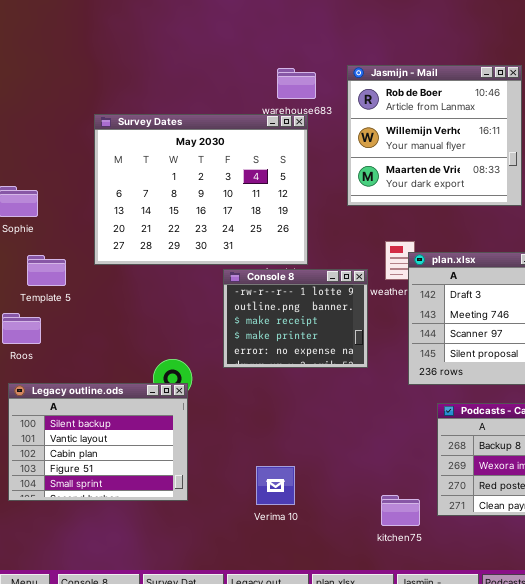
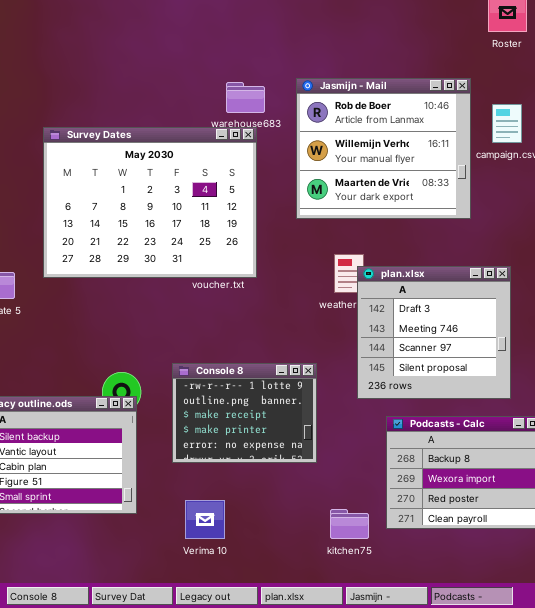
Console 8: [223,269,368,368] -> [172,363,317,463], moved
Verima 10: [256,466,295,505] -> [185,500,225,539], moved

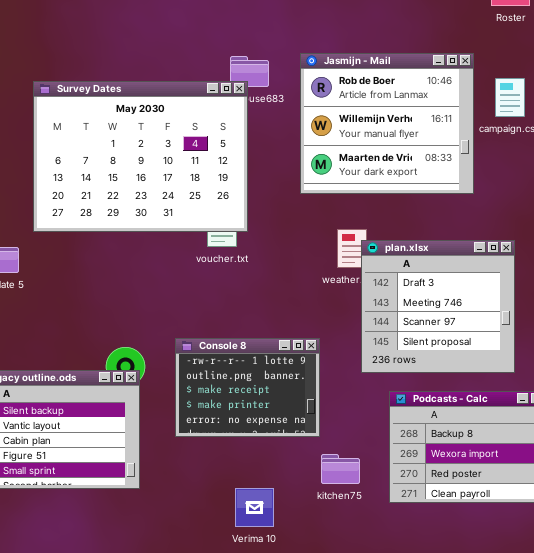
Survey Dates: [43,127,257,278] -> [33,81,248,232], moved
Verima 10: [185,500,225,539] -> [235,488,274,527], moved
kitchen75: [330,509,369,539] -> [321,454,360,484], moved

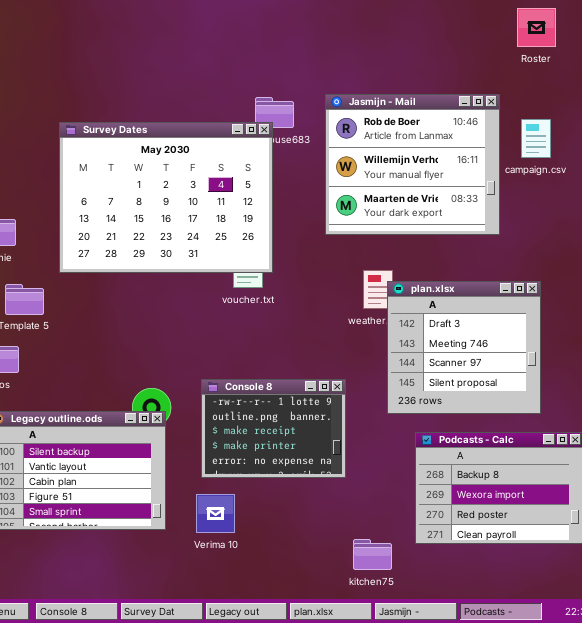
kitchen75: [321,454,360,484] -> [353,539,392,570], moved
Verima 10: [235,488,274,527] -> [196,494,235,533], moved

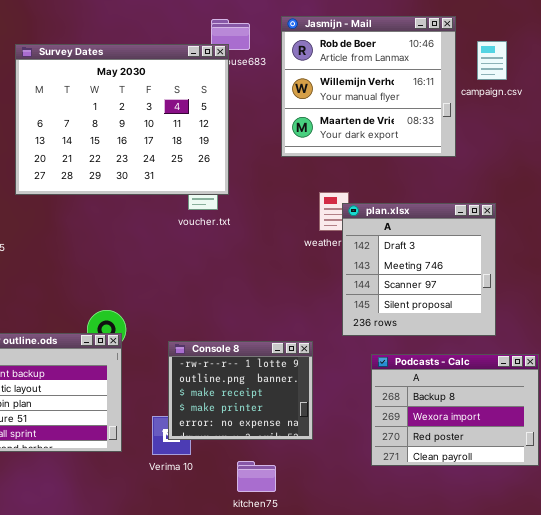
Console 8: [201,379,346,478] -> [168,341,313,440], moved
kitchen75: [353,539,392,570] -> [237,461,276,492], moved

